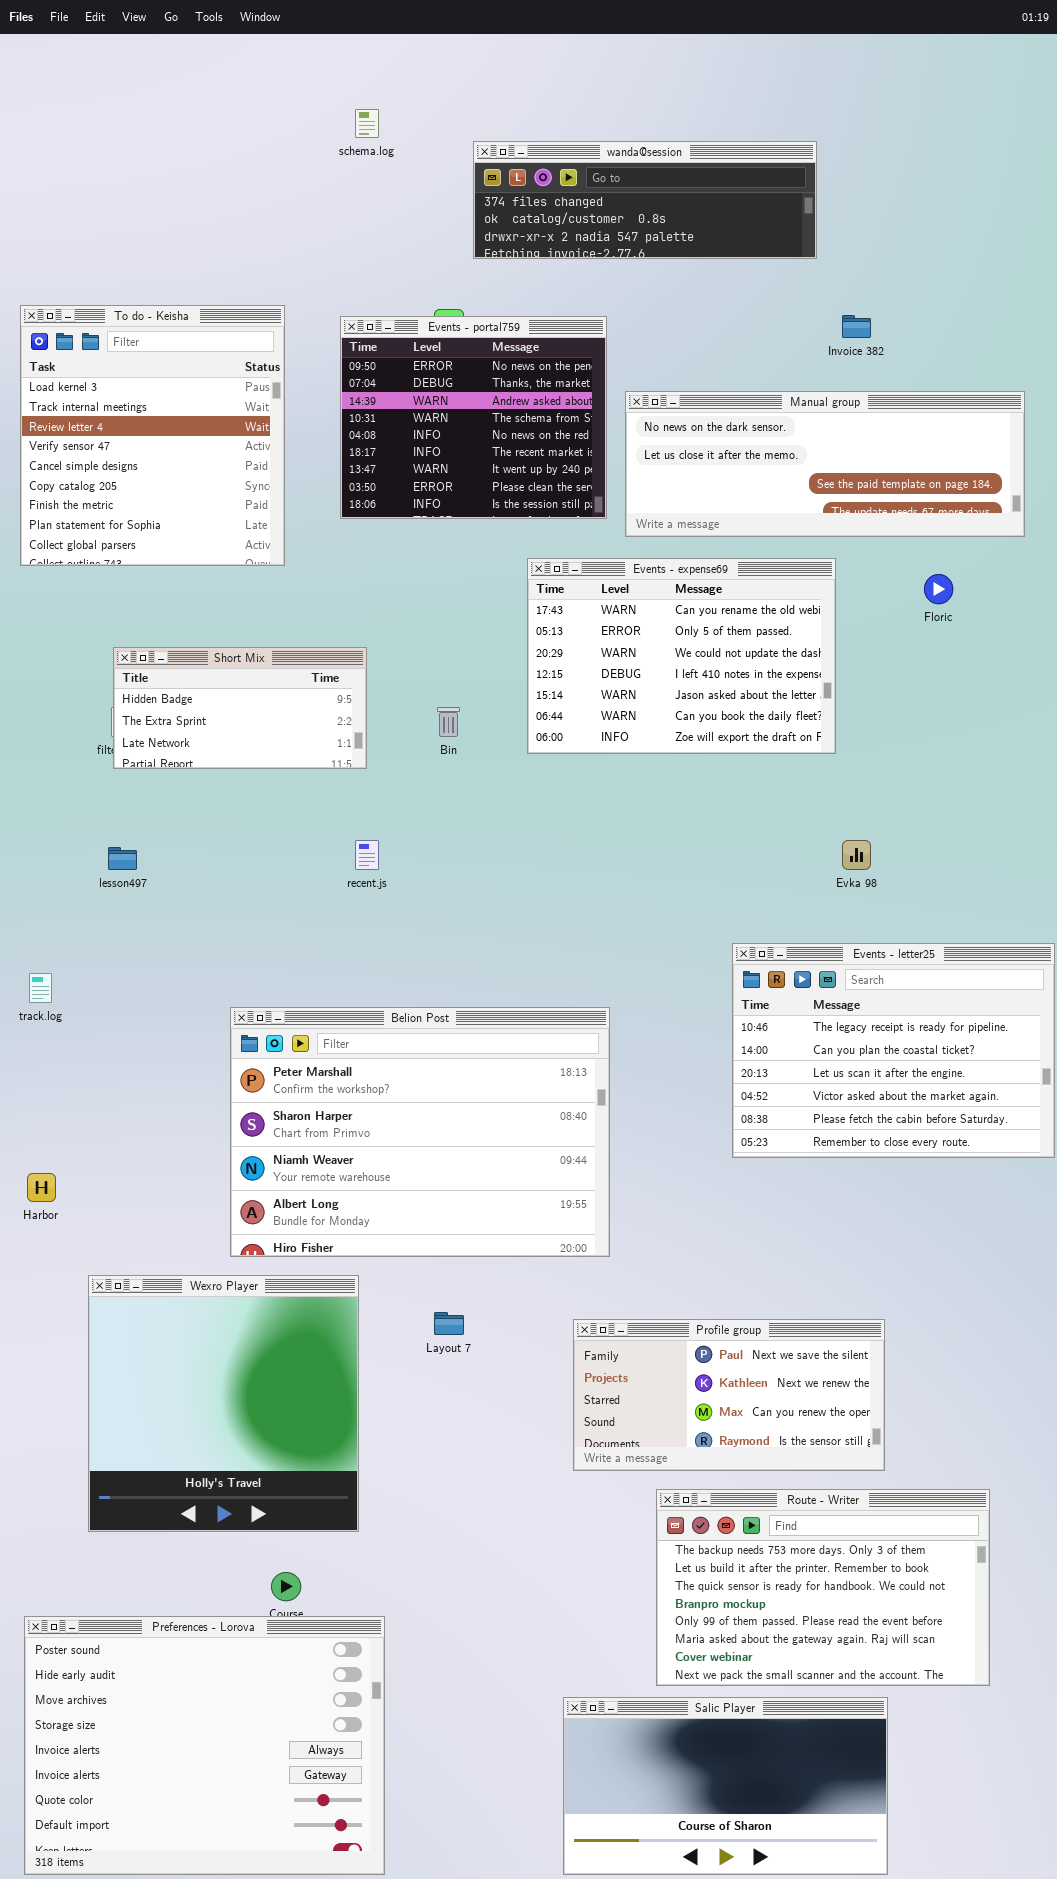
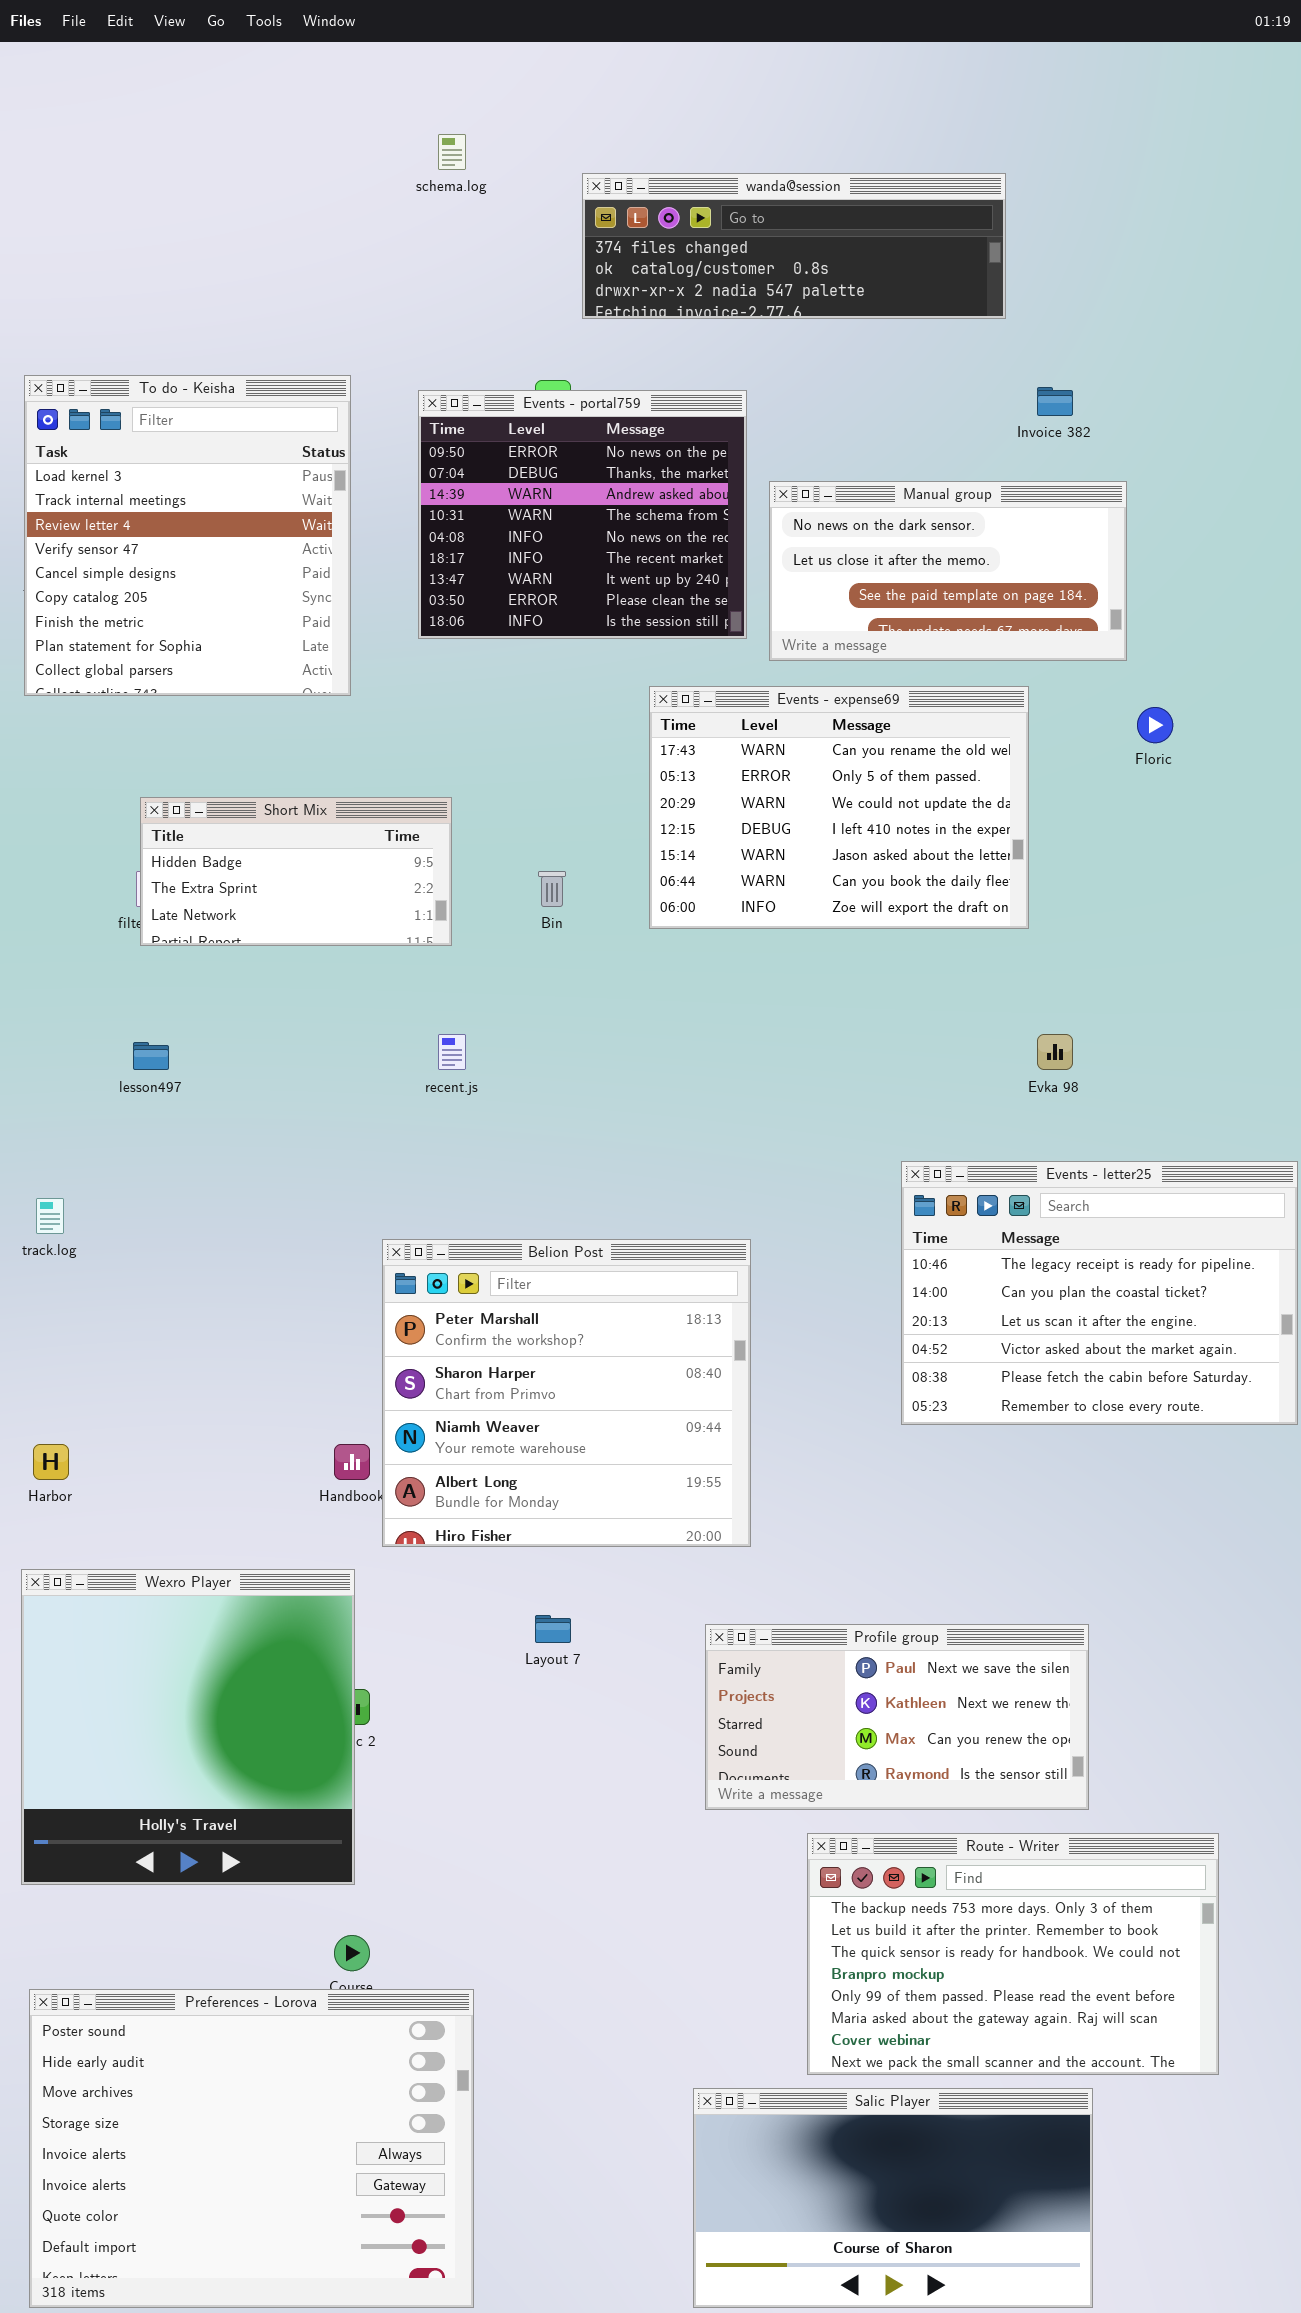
Manual group: [625,391,1025,537] -> [769,481,1127,661], resized
Belion Post: [230,1007,610,1257] -> [382,1239,751,1547], resized
Wexro Player: [88,1275,359,1532] -> [21,1569,355,1885], moved

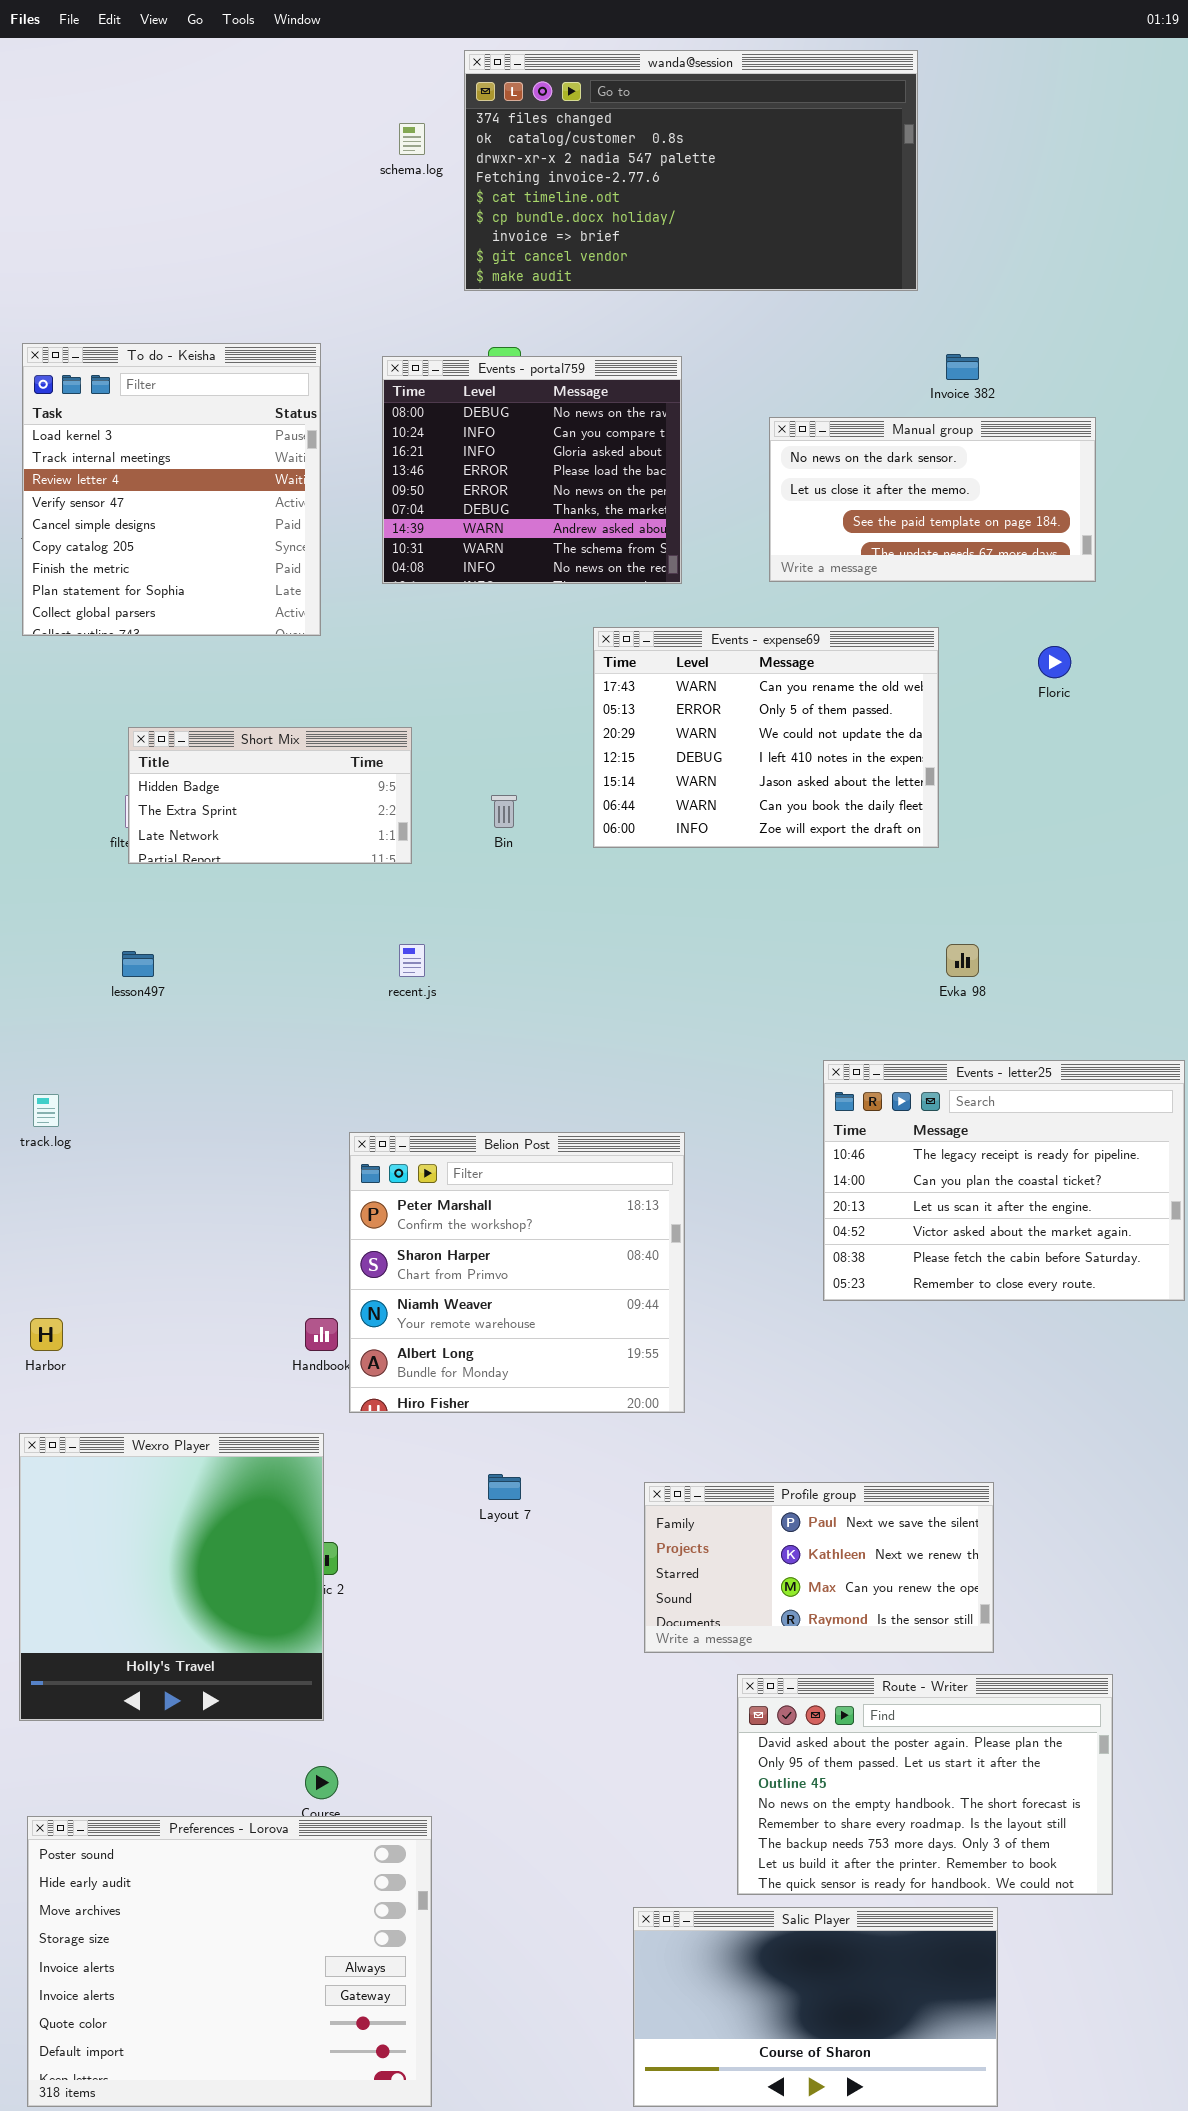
wanda@session: [582,173,1006,319] -> [464,50,918,291], resized
Events - portal759: [418,390,747,639] -> [382,356,682,584], scrolled up 4 rows
Manual group: [769,481,1127,661] -> [769,417,1096,582], moved
Route - Writer: [807,1833,1219,2075] -> [737,1674,1113,1895], scrolled up 5 rows

